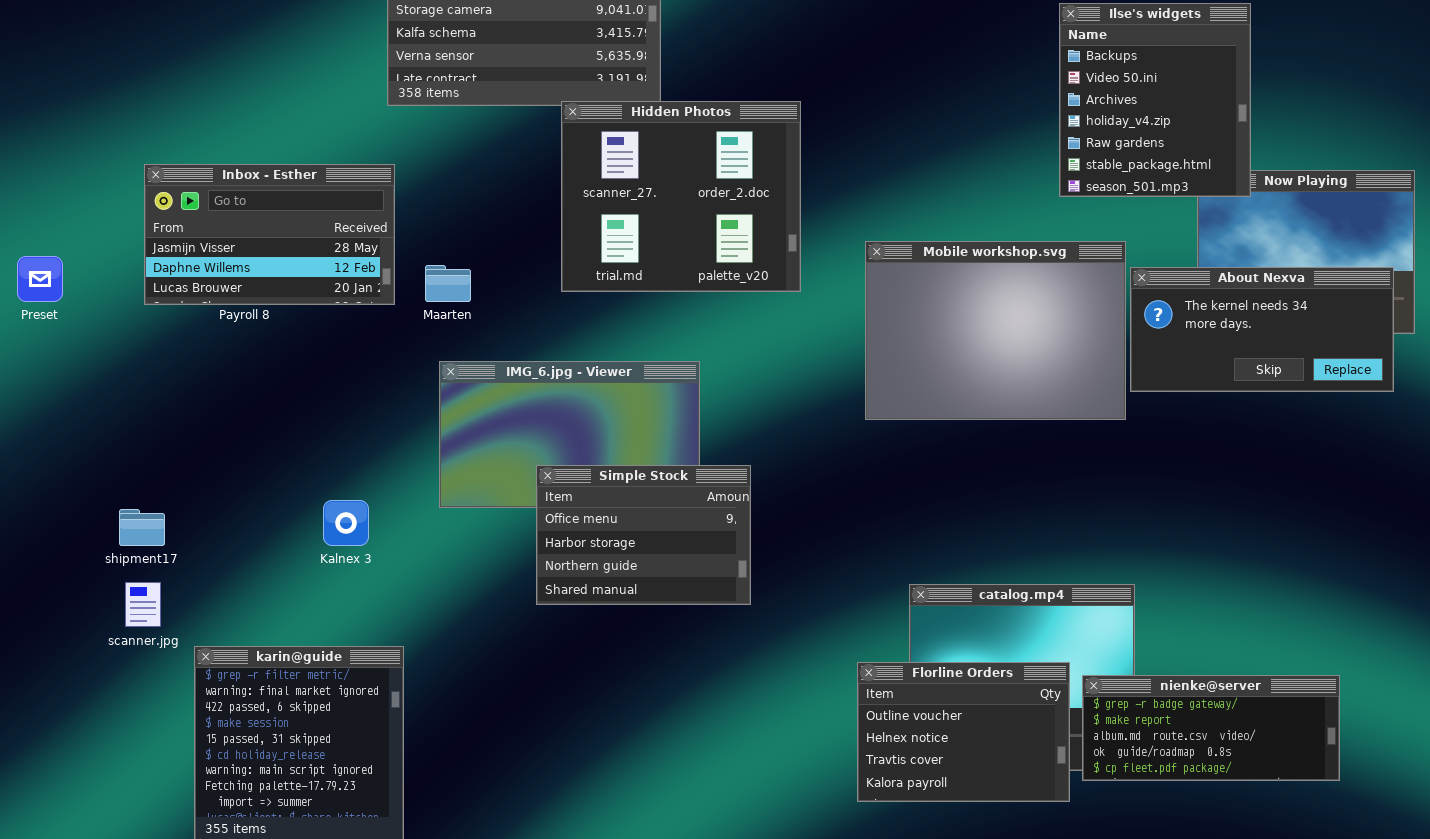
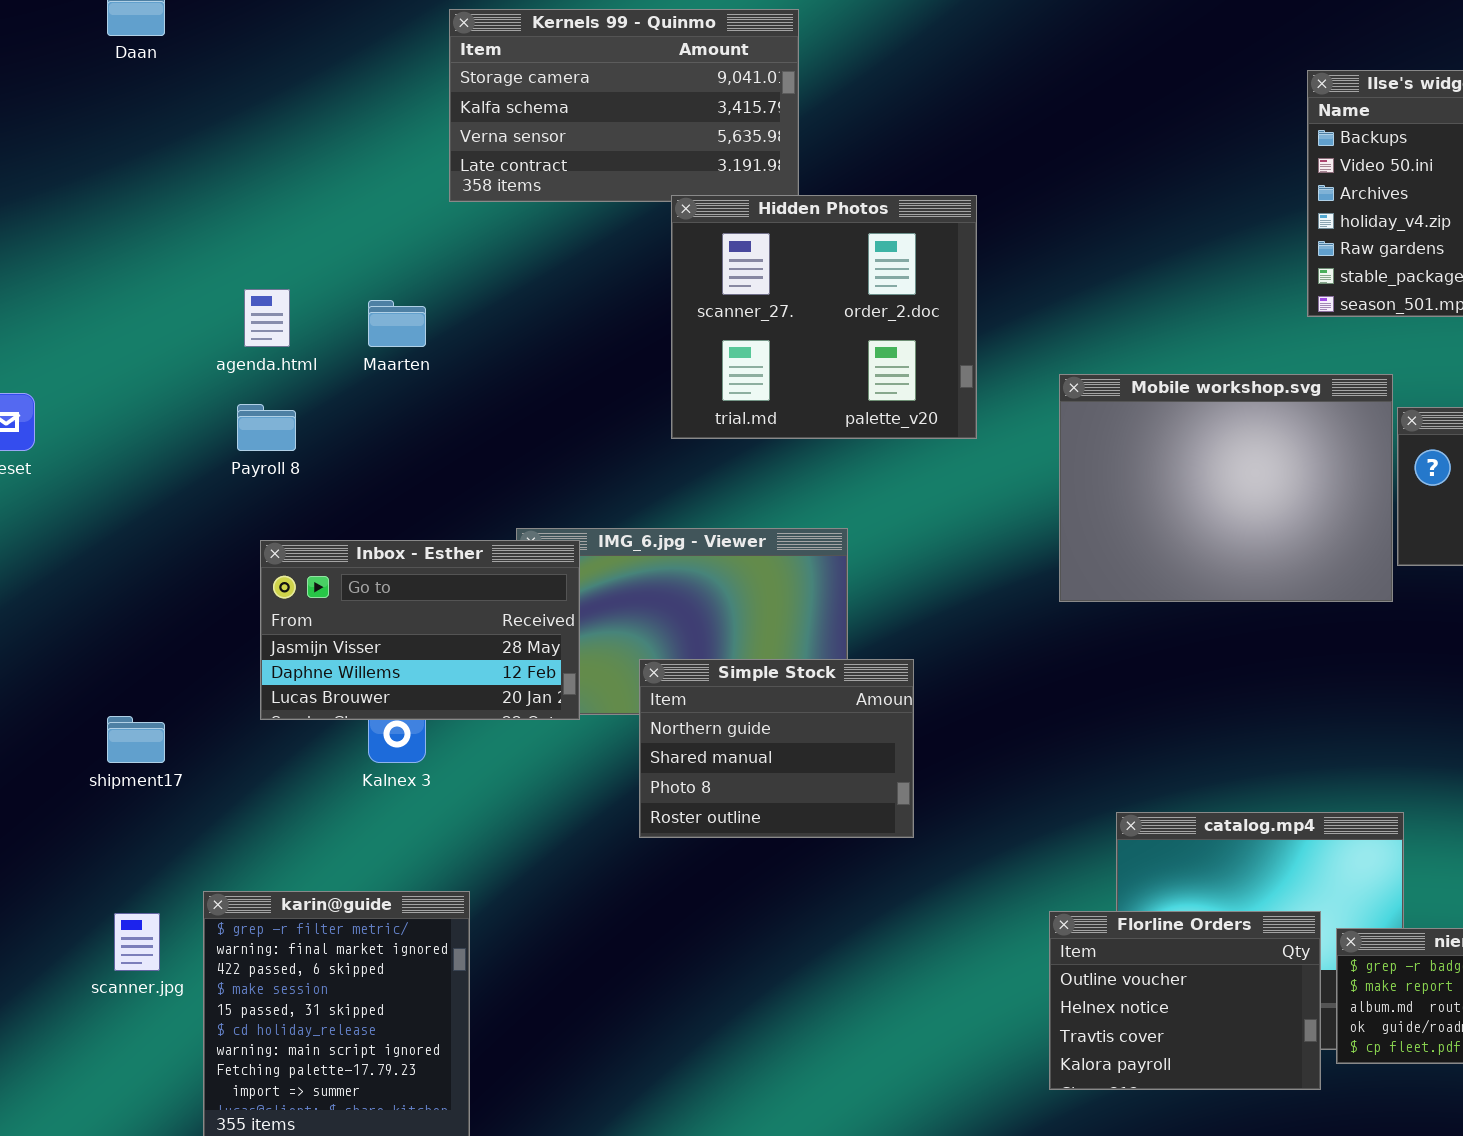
Inbox - Esther: [144,164,395,305] -> [260,540,580,720], moved
Maarten: [425,265,471,302] -> [368,300,426,347], moved
Simple Stock: [536,465,751,605] -> [639,659,914,838], scrolled down 2 rows
scanner.jpg: [125,582,161,627] -> [114,913,160,971], moved

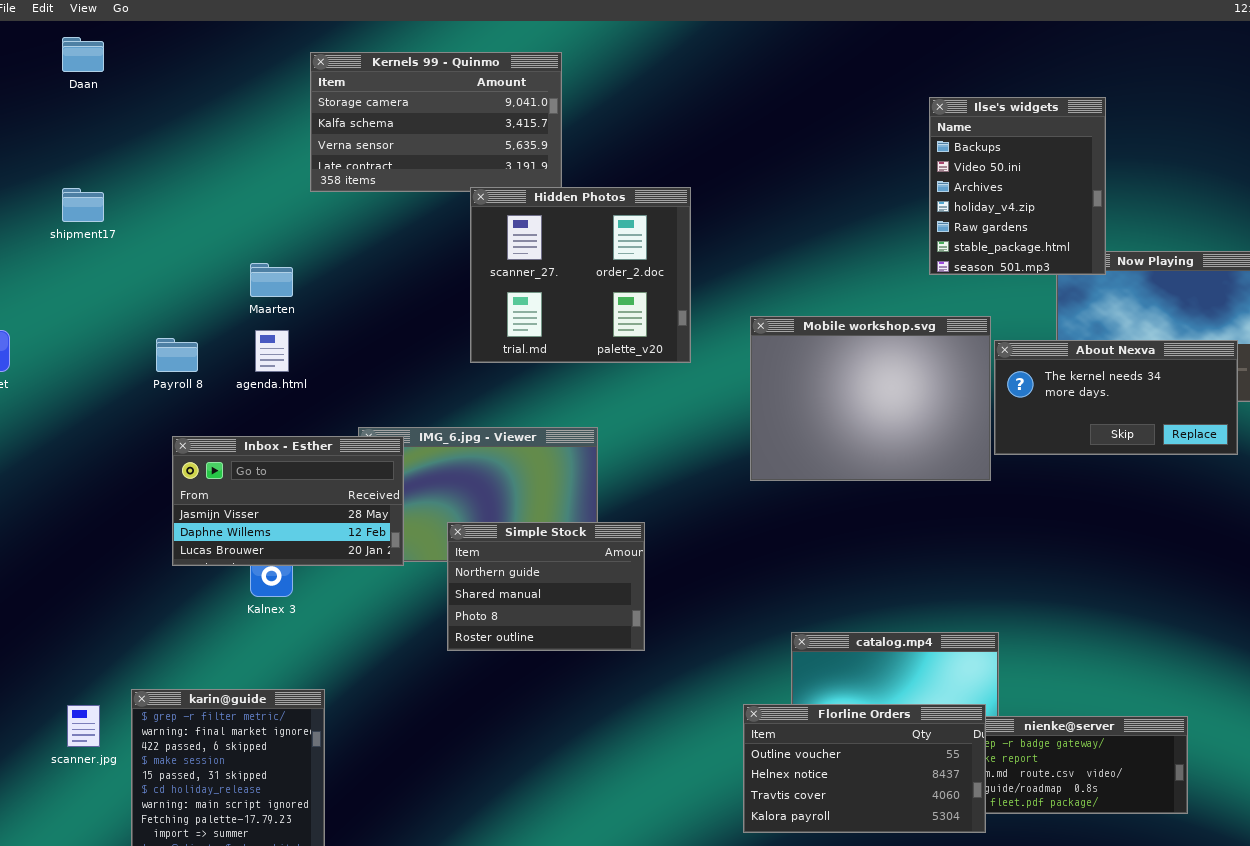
agenda.html: [244,289,290,347] -> [255,330,289,372], moved
shipment17: [107,716,165,763] -> [62,188,104,222], moved
Florline Orders: [1049,911,1321,1090] -> [743,704,986,833], resized

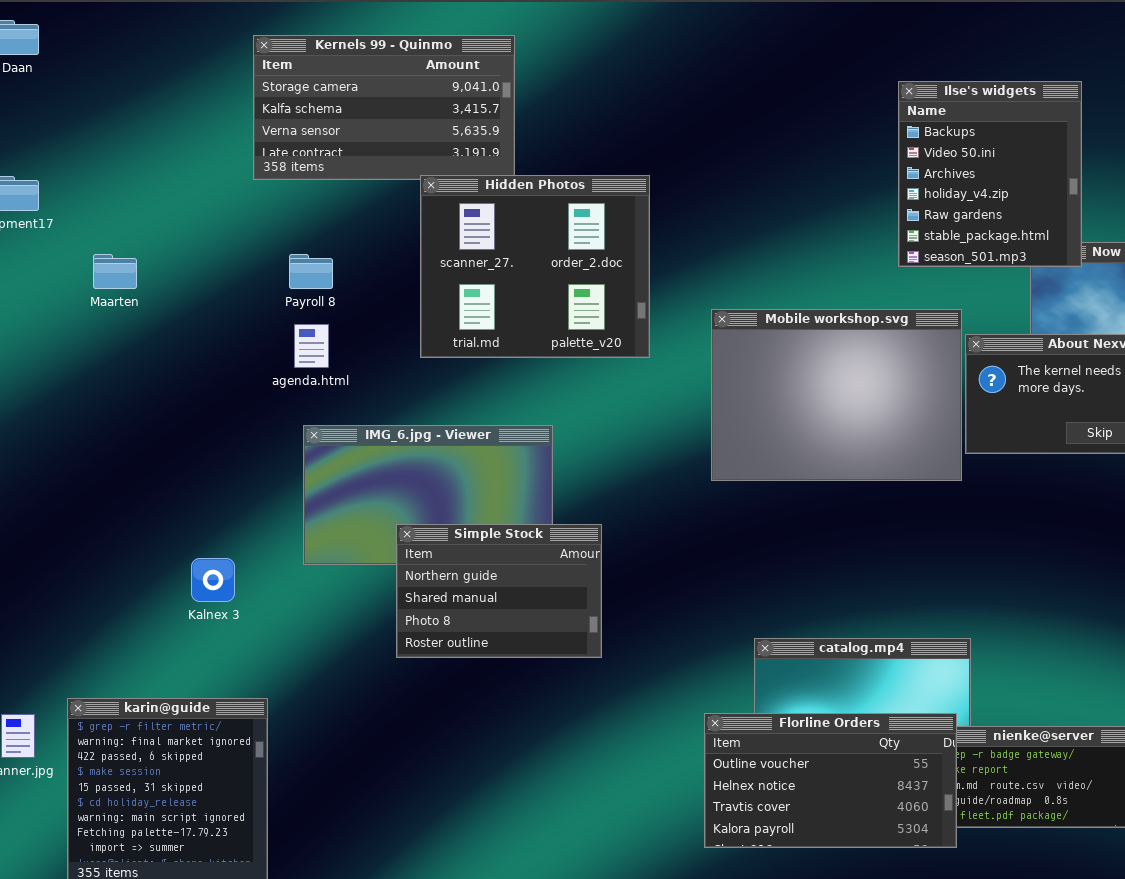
Maarten: [250,263,293,297] -> [93,254,137,289], moved
agenda.html: [255,330,289,372] -> [294,324,329,368], moved
Payroll 8: [156,338,198,372] -> [289,254,333,289], moved
Inbox - Esther: [172,436,404,566] -> none, closed

